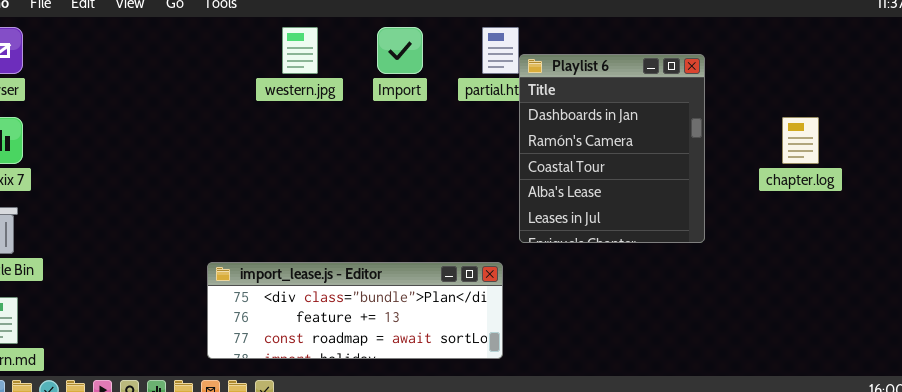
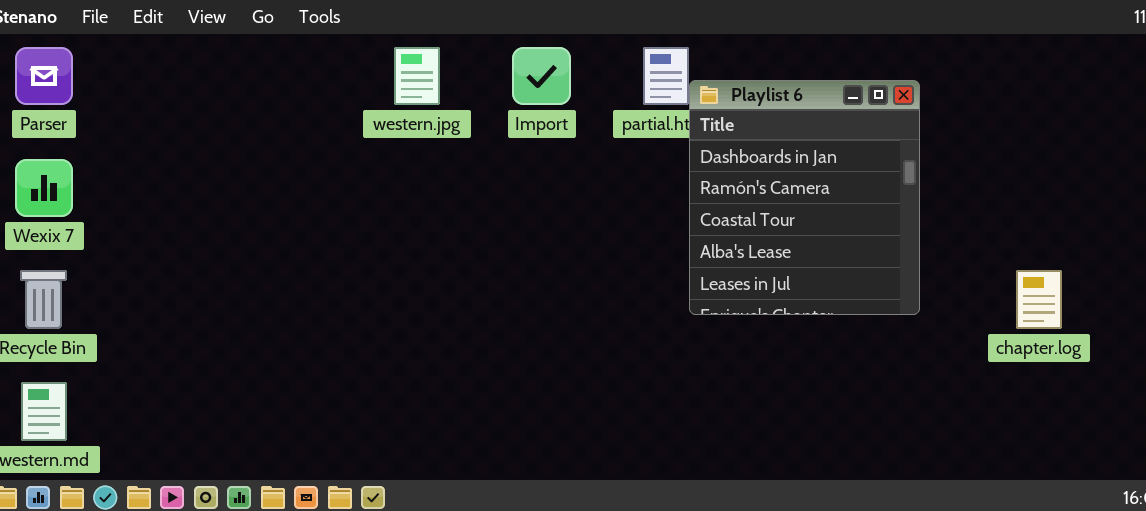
chapter.log: [782,117,819,164] -> [1016,270,1062,329], moved
import_lease.js - Editor: [207,262,503,359] -> none, closed

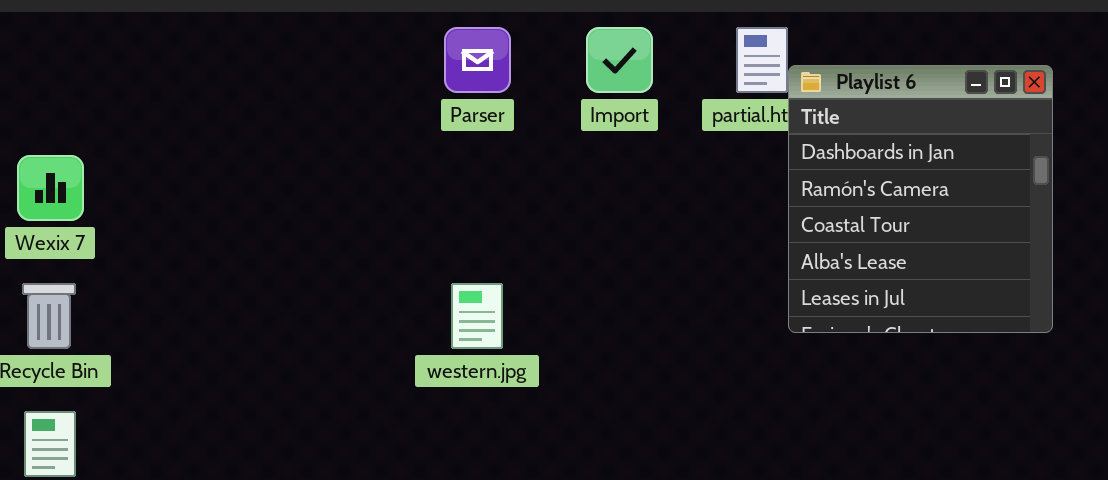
Parser: [15,47,73,105] -> [444,27,511,93], moved
western.jpg: [394,47,440,105] -> [451,283,503,349], moved

